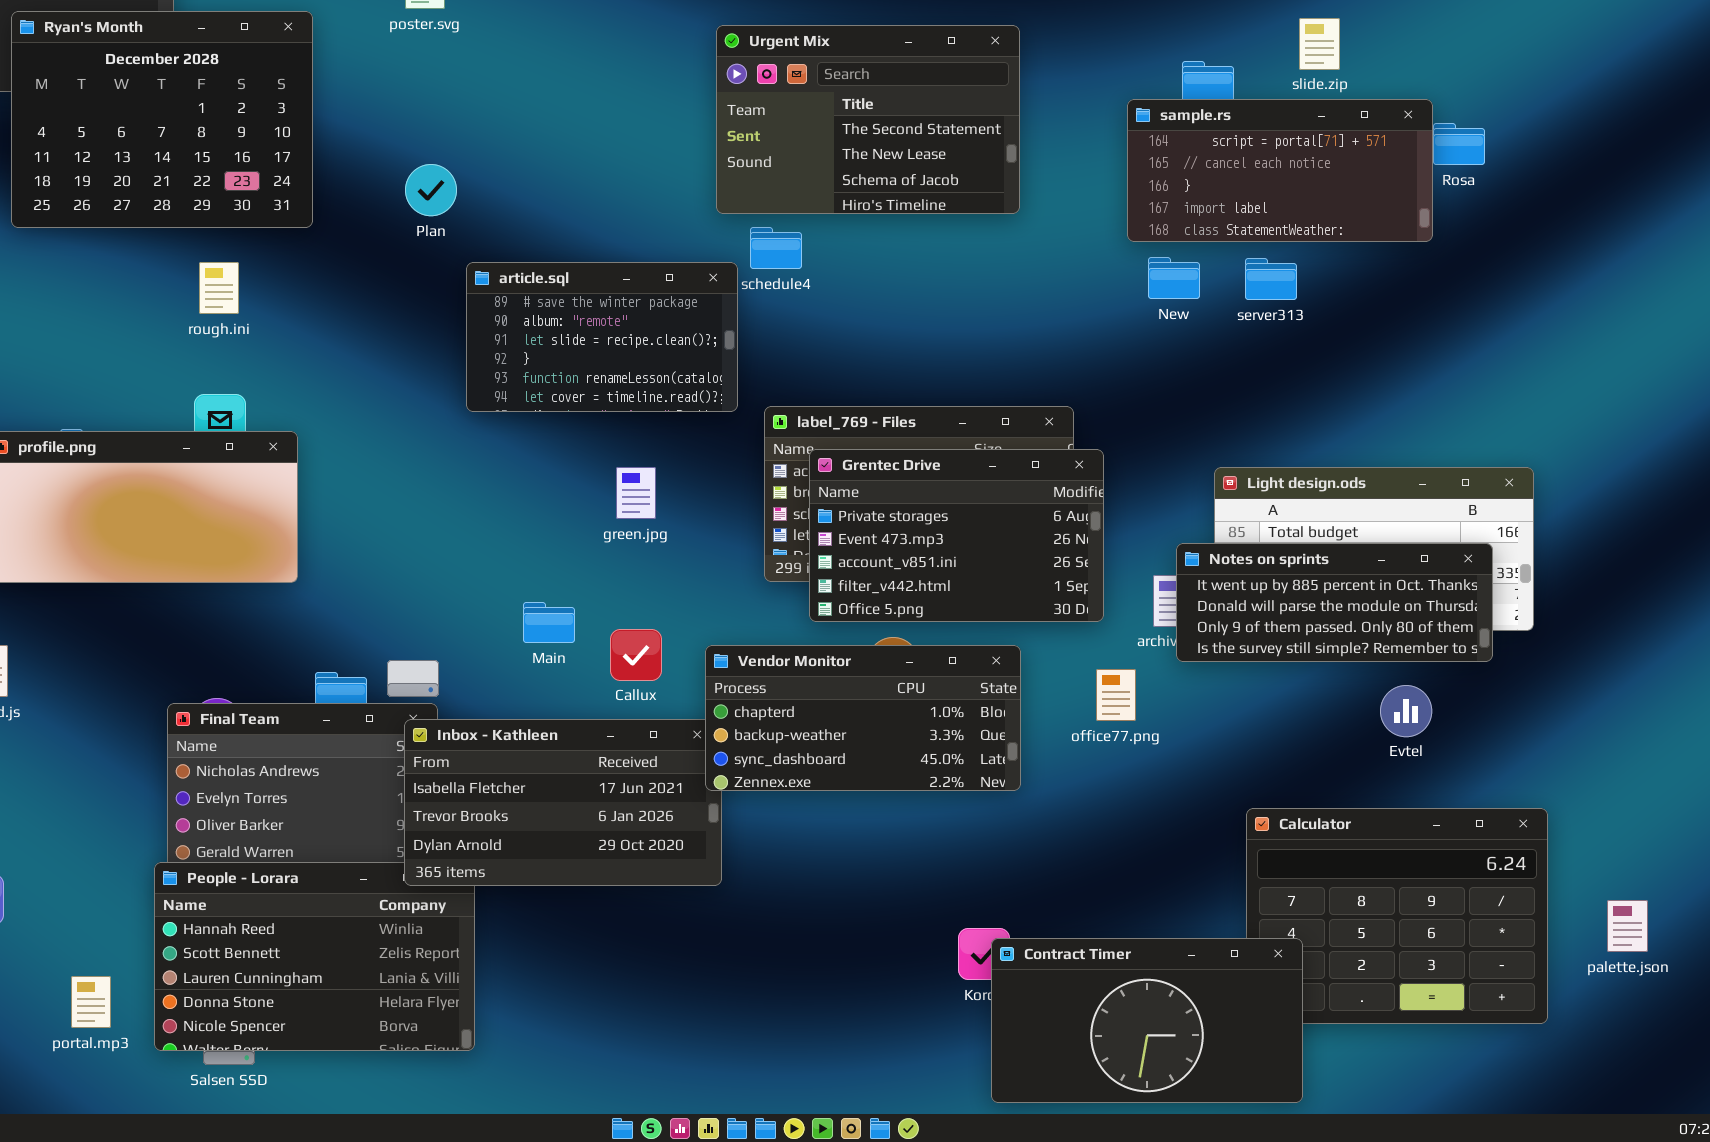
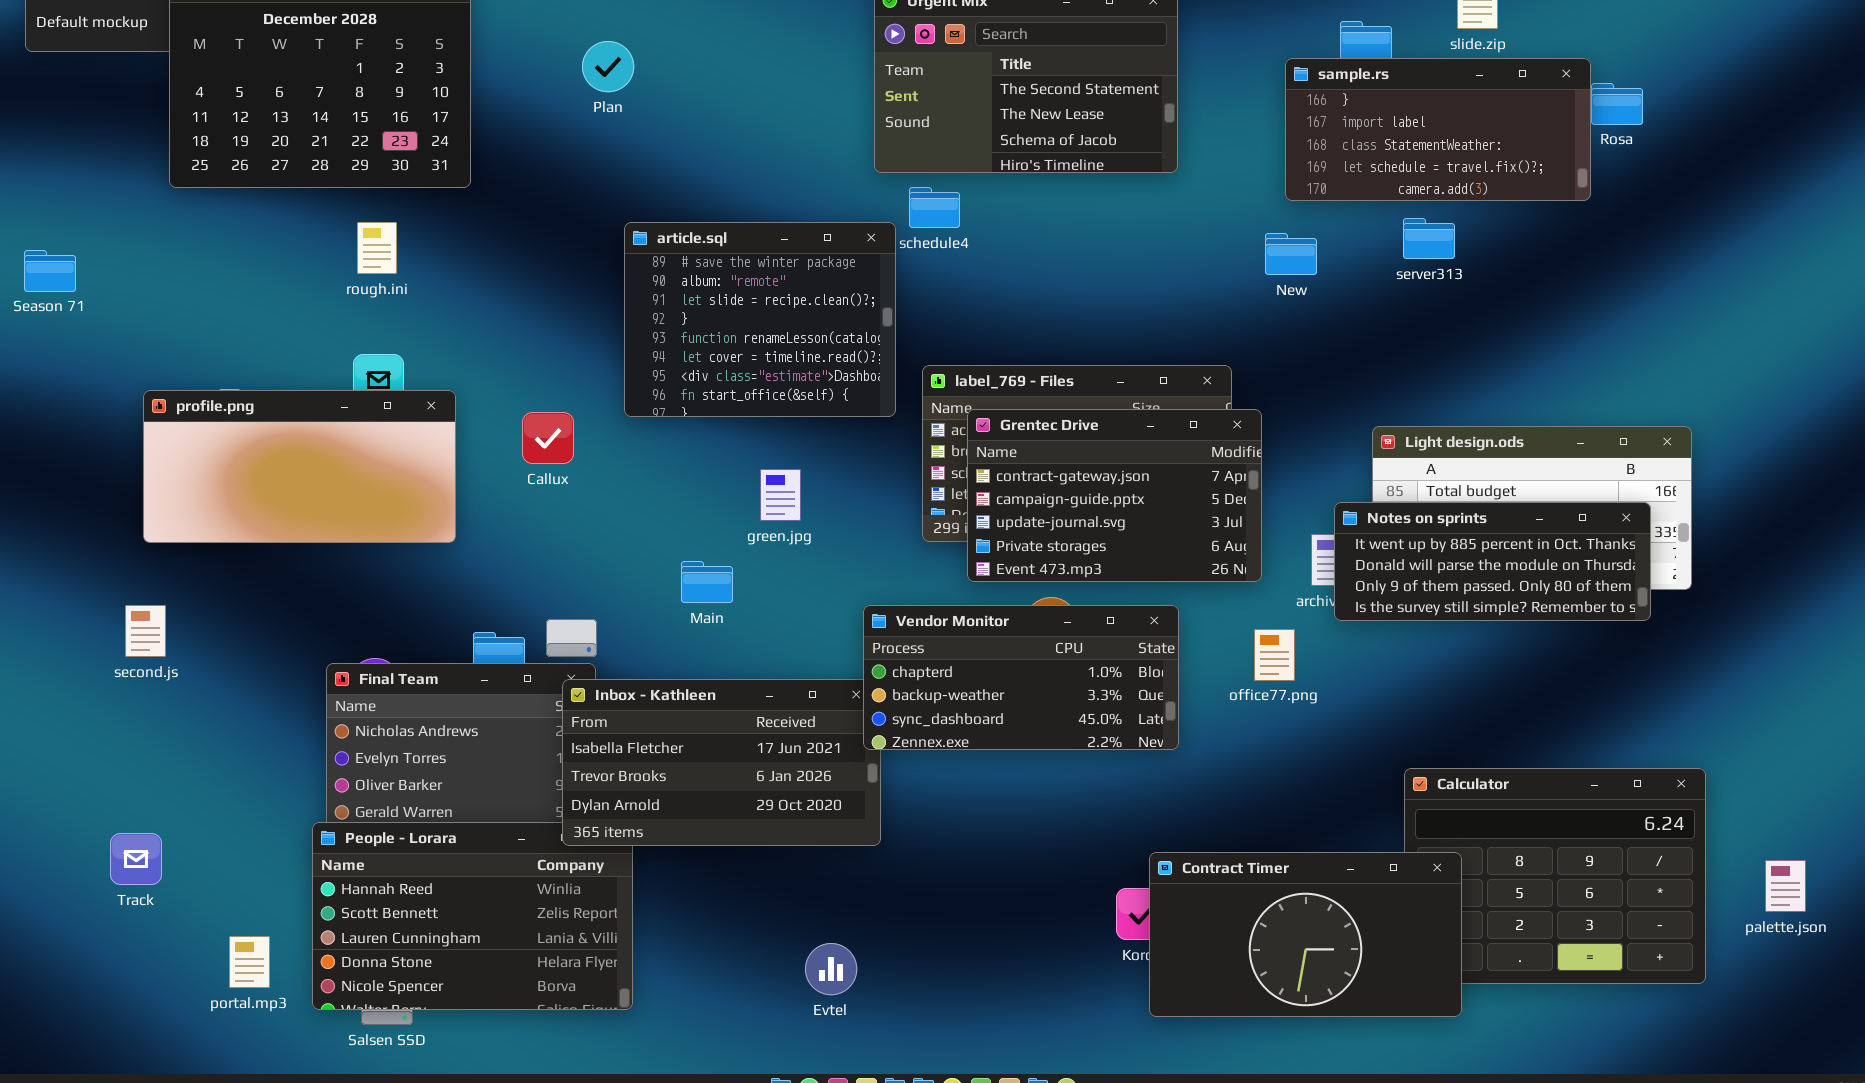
sample.rs: [1127,99,1433,242] -> [1285,58,1591,201], scrolled down 2 rows
Plan: [405,164,457,216] -> [582,41,634,92], moved
New: [1148,257,1200,299] -> [1265,233,1317,275], moved
article.sql: [466,262,738,412] -> [624,222,896,417], resized
Grentec Drive: [809,449,1104,622] -> [967,409,1262,582], scrolled up 3 rows
green.jpg: [616,467,656,519] -> [760,469,801,521], moved
Callux: [610,629,662,681] -> [522,412,574,464], moved
Evtel: [1380,685,1432,737] -> [805,943,857,995], moved
Contract Timer: [991,938,1303,1103] -> [1149,852,1462,1017], moved

